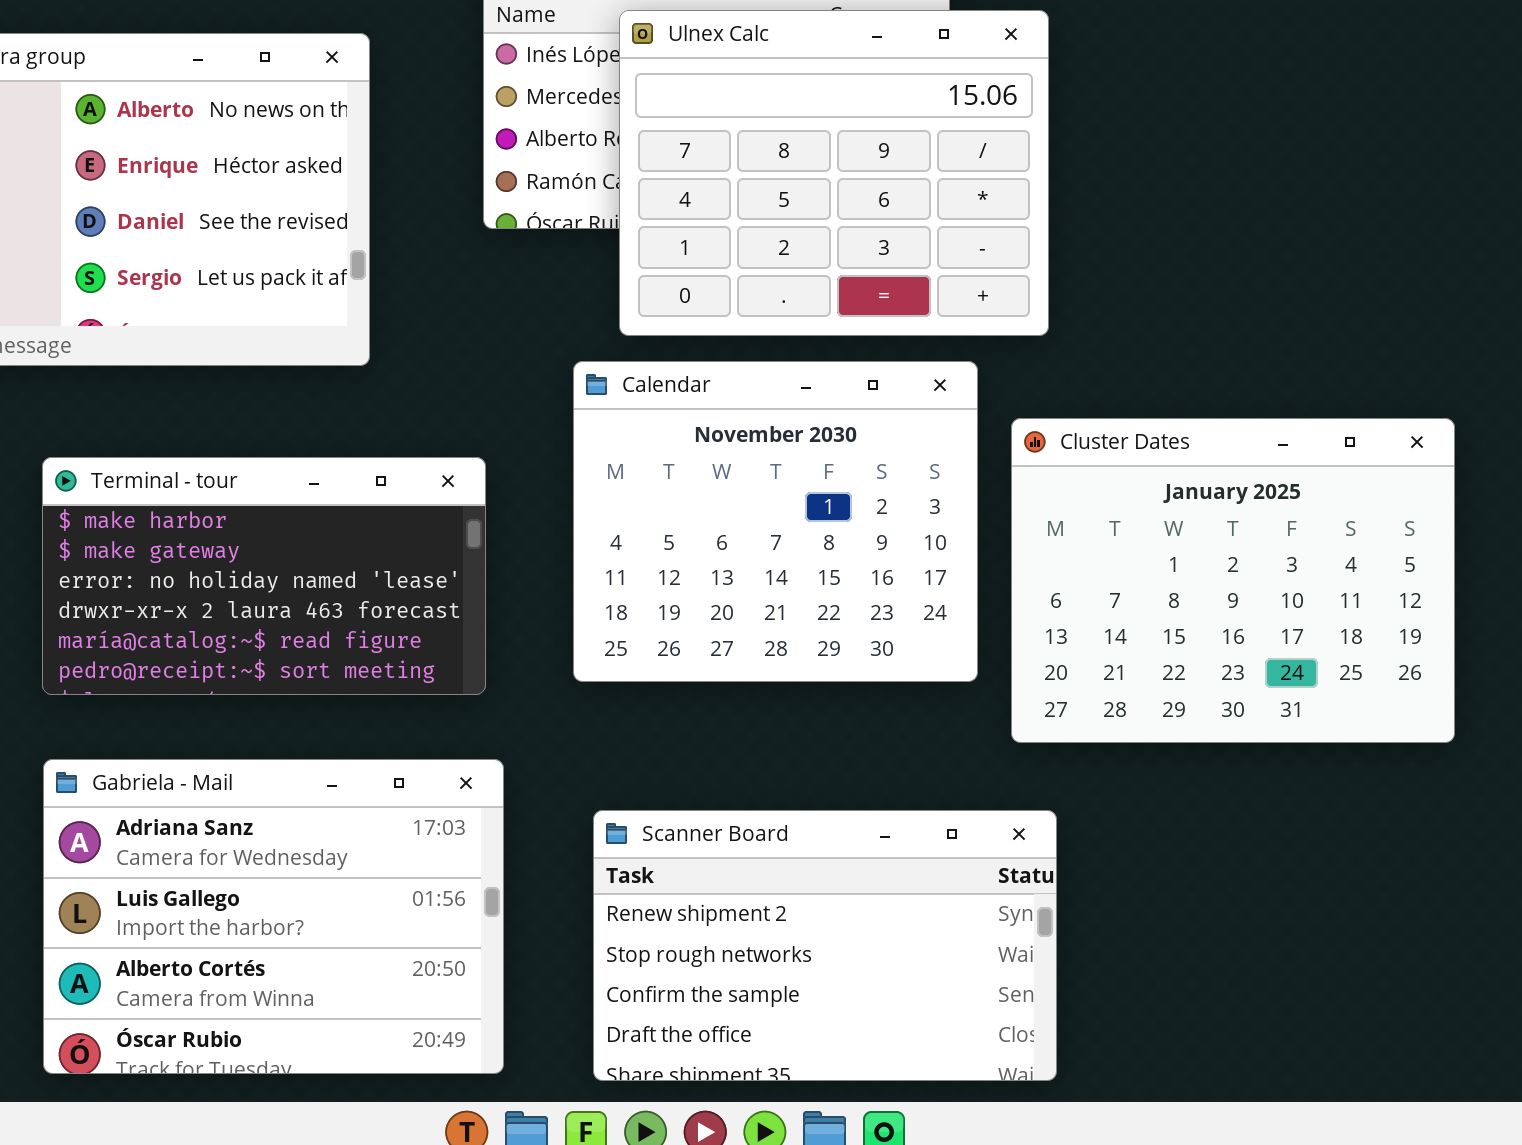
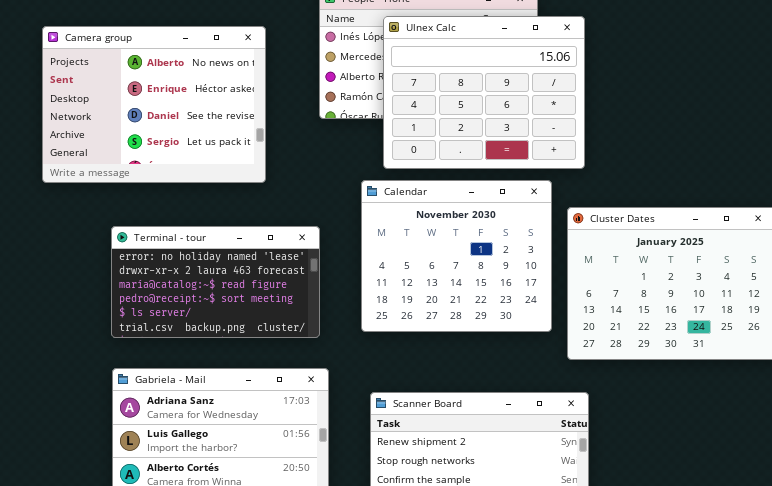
Terminal - tour: [42,457,486,695] -> [111,226,320,338], scrolled down 2 rows

